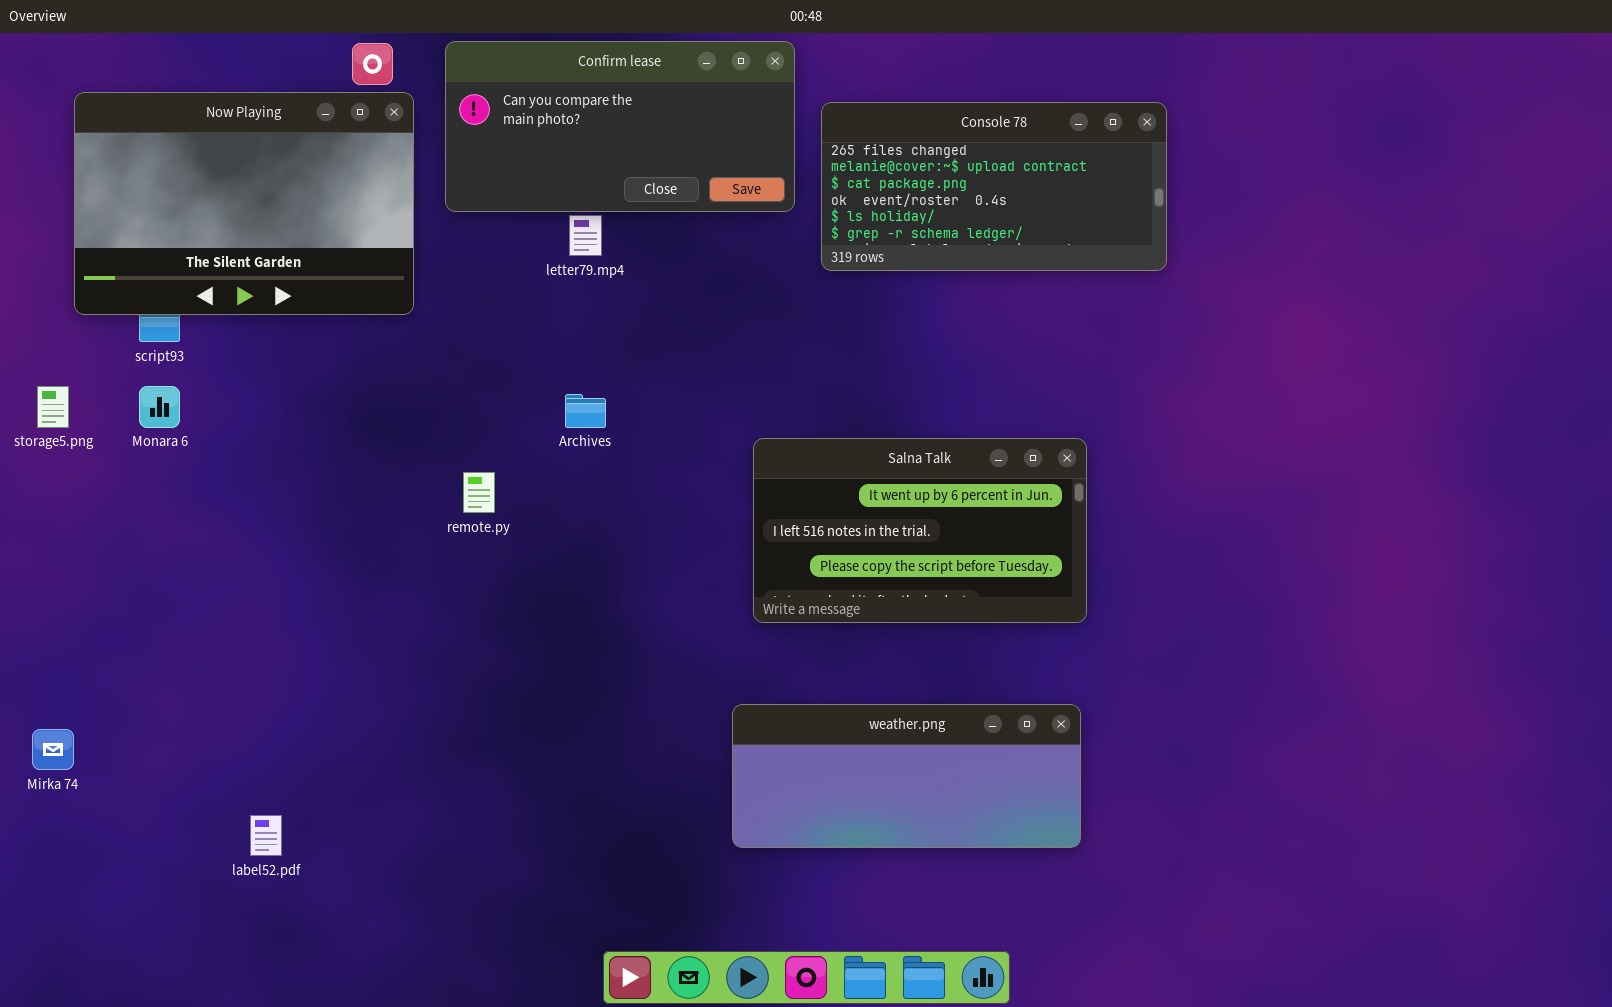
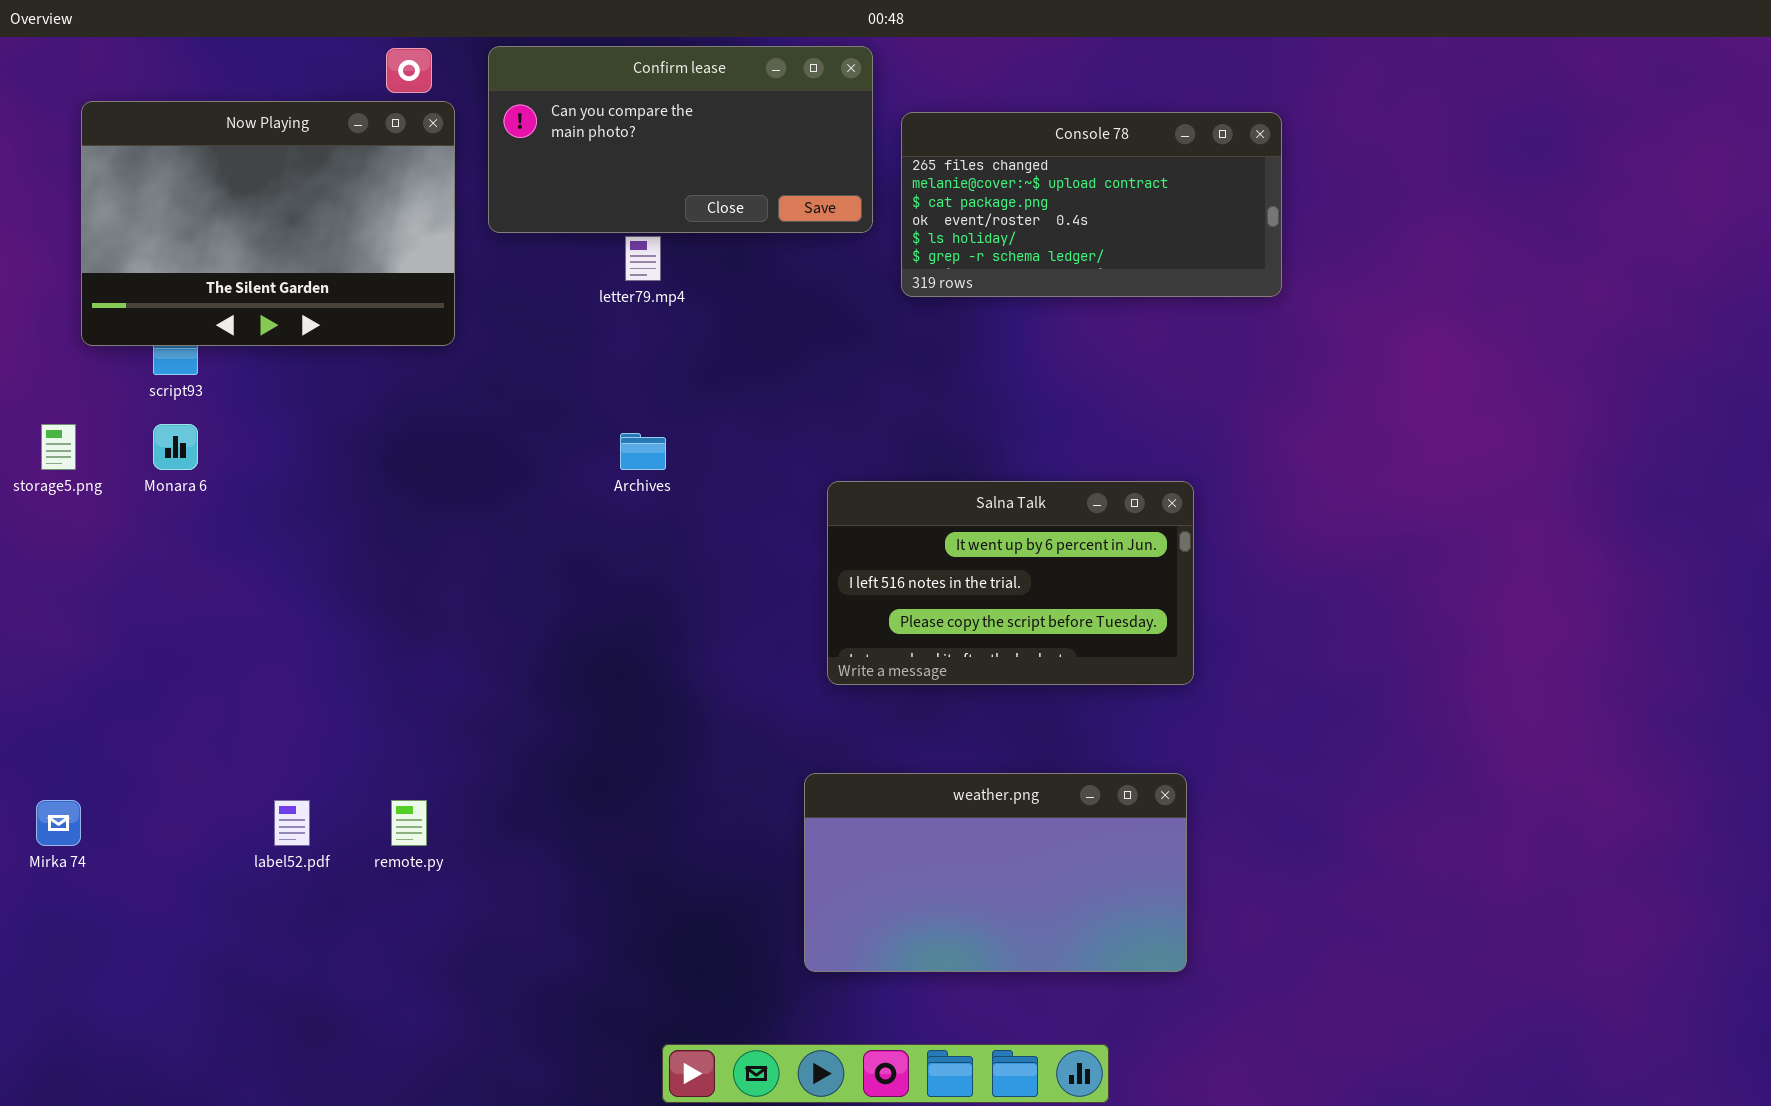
remote.py: [463,472,495,513] -> [391,800,427,846], moved
weather.png: [732,704,1081,848] -> [804,773,1187,972], resized
label52.pdf: [250,815,282,856] -> [274,800,310,846], moved

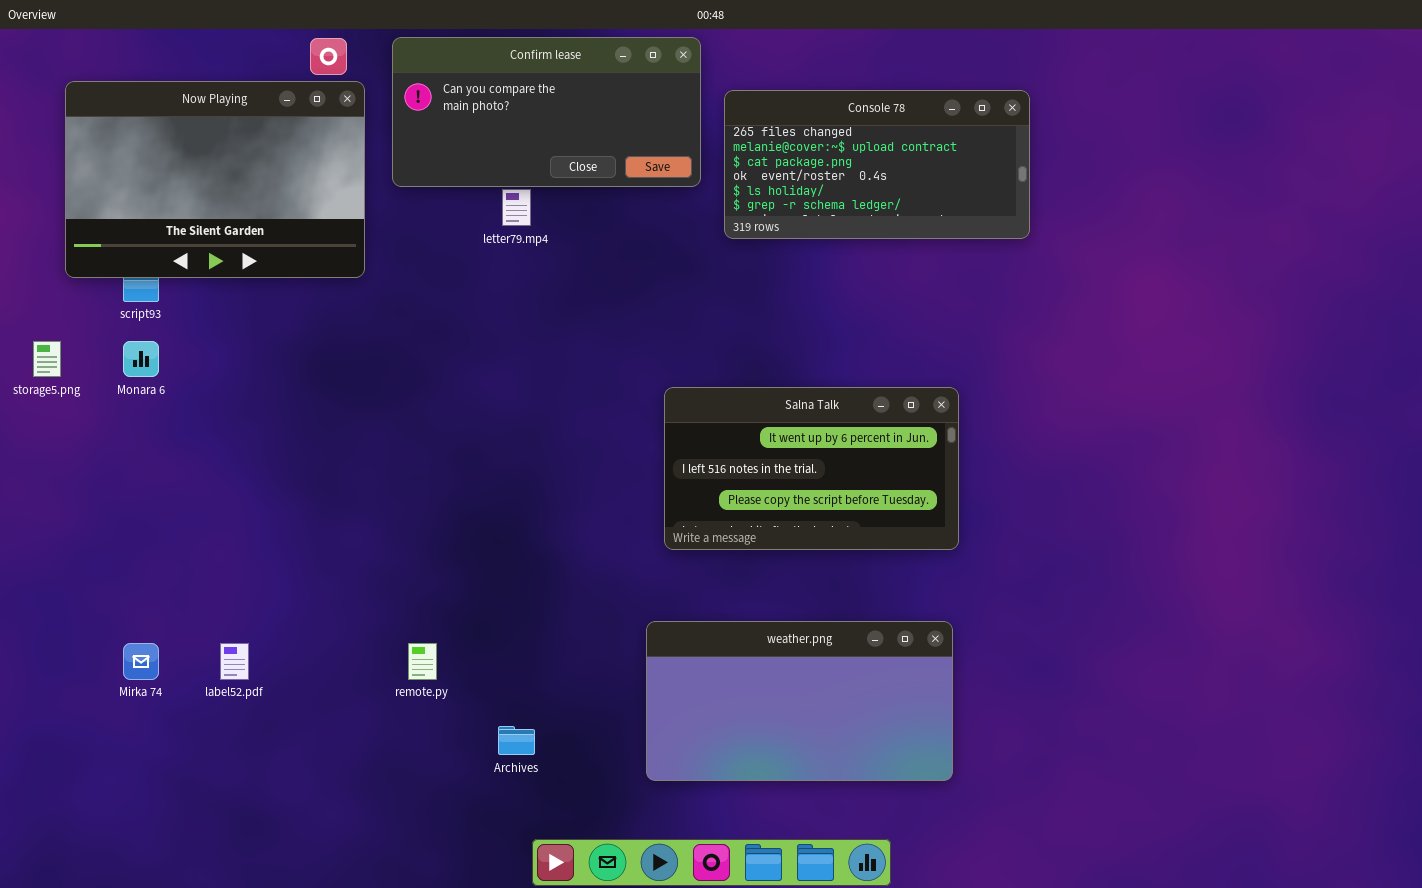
Archives: [620,433,666,470] -> [498,726,535,755], moved
Mirka 74: [36,800,81,846] -> [123,643,159,680], moved
remote.py: [391,800,427,846] -> [408,643,437,680], moved

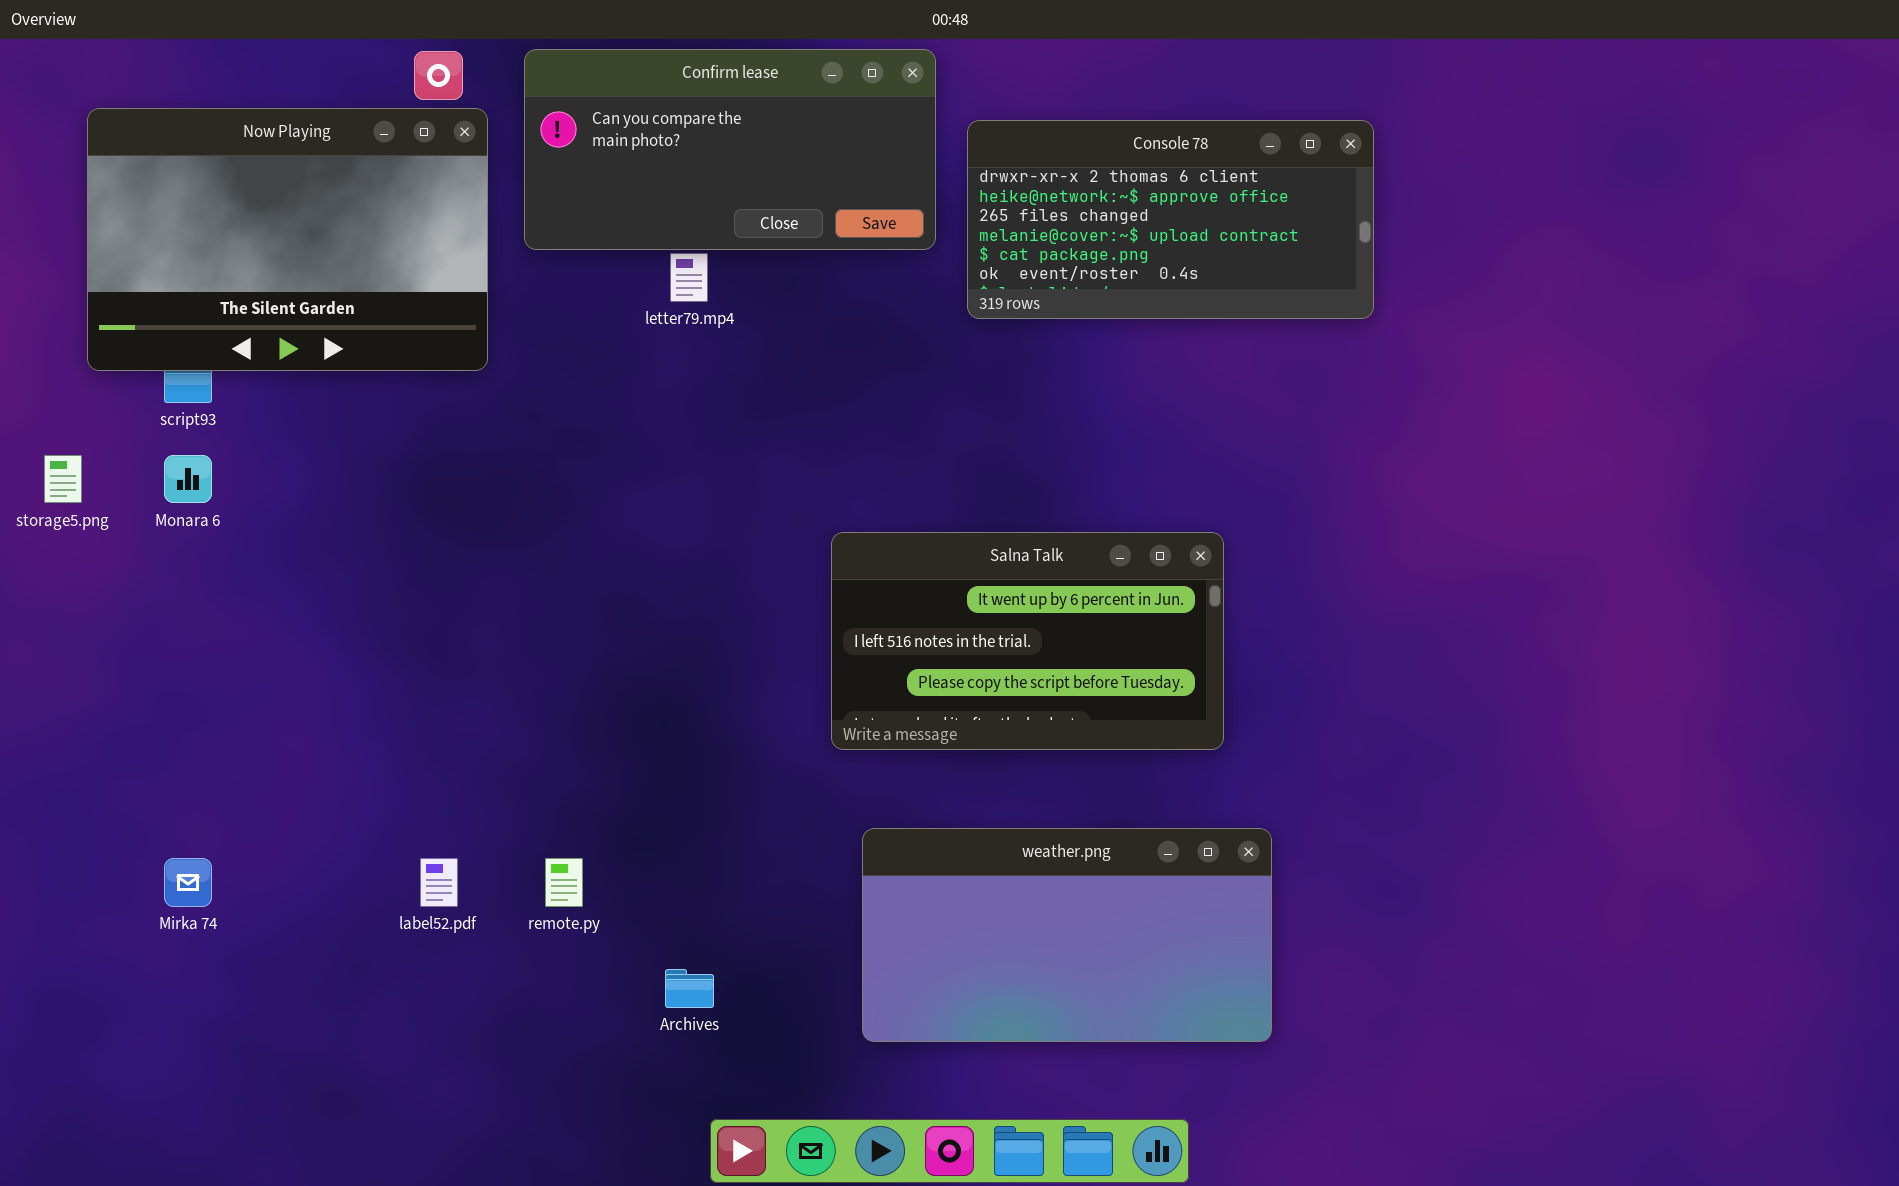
Console 78: [724,90,1030,239] -> [967,120,1374,319], scrolled up 2 rows
Salna Talk: [664,387,959,550] -> [831,532,1224,750], moved
label52.pdf: [220,643,249,680] -> [420,858,458,907], moved

